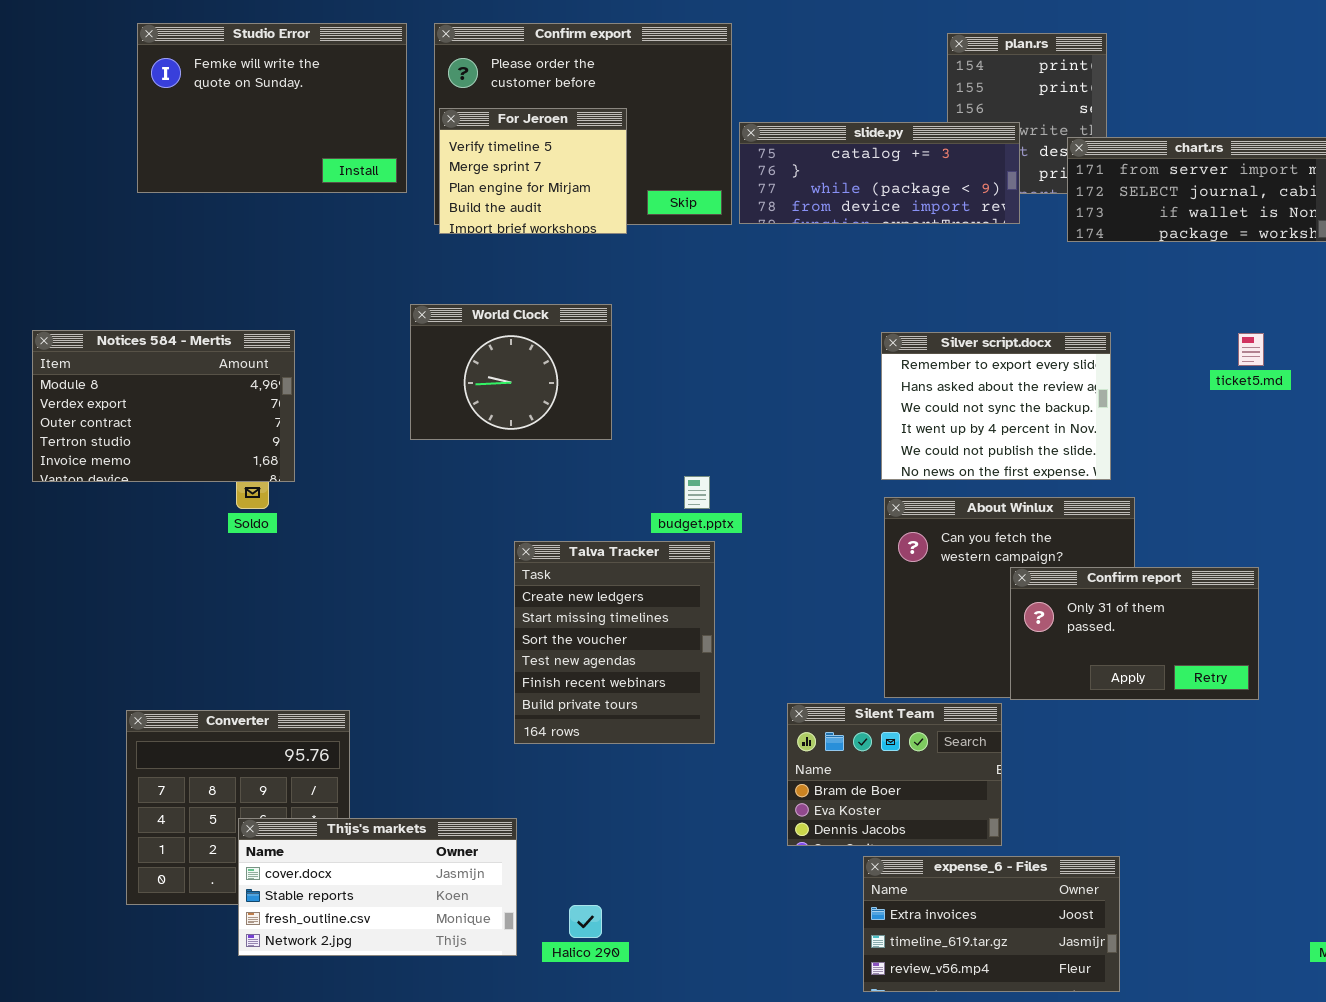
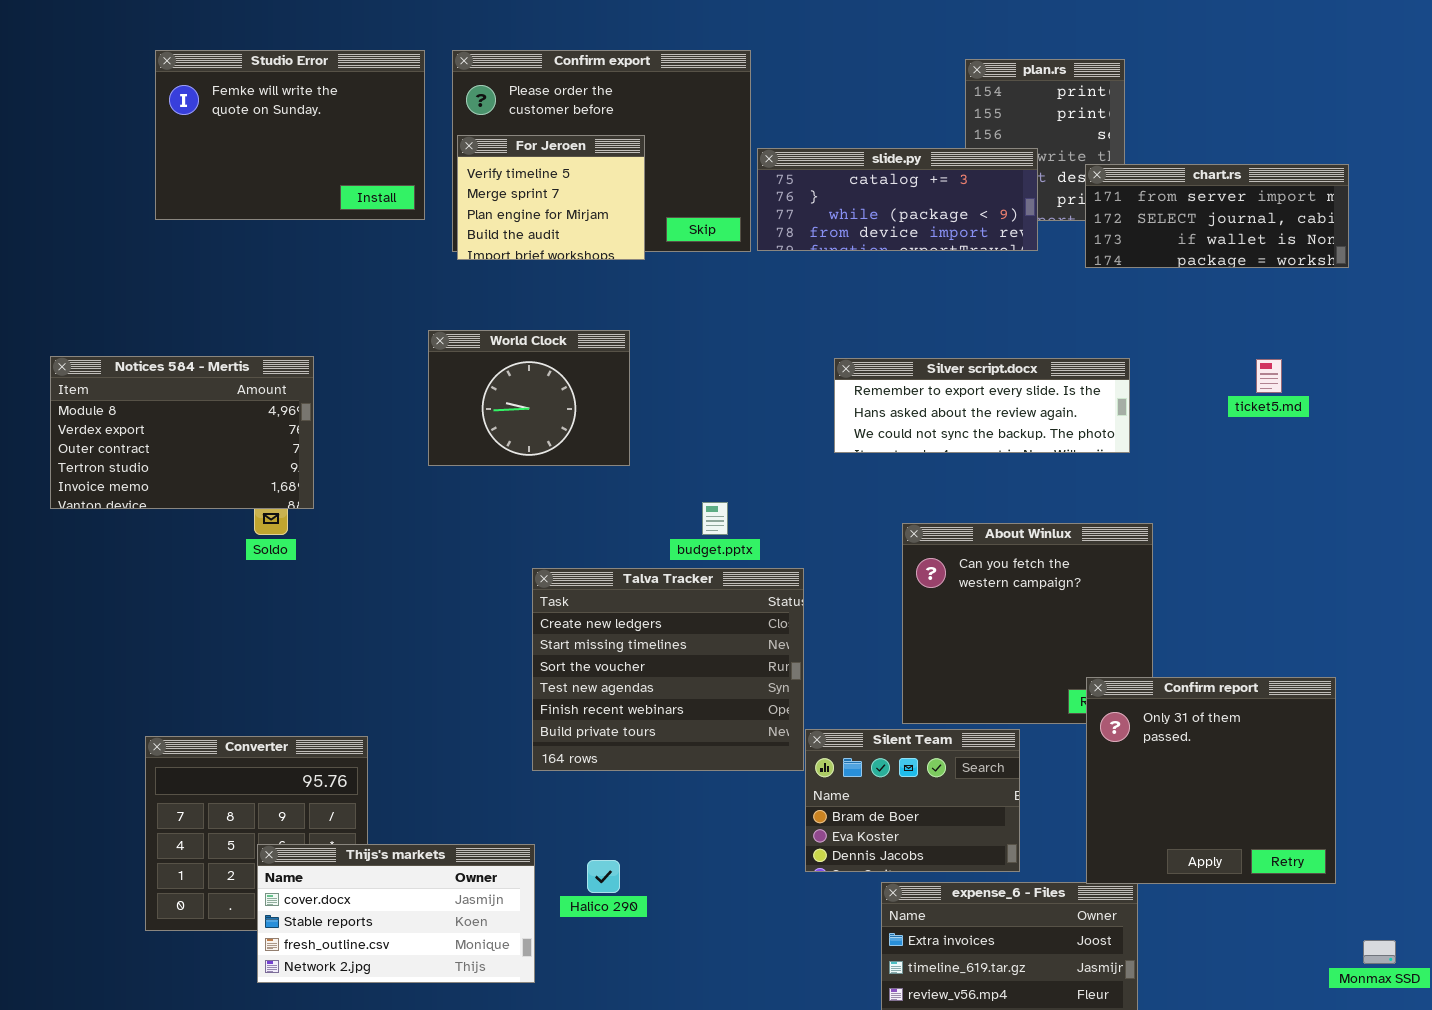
Silver script.docx: [881,332,1111,480] -> [834,358,1130,453], resized
Talva Tracker: [514,541,715,744] -> [532,568,804,771], resized
Confirm report: [1010,567,1259,700] -> [1086,677,1336,884], moved, resized
Halico 290: [569,905,602,938] -> [587,860,620,893], moved

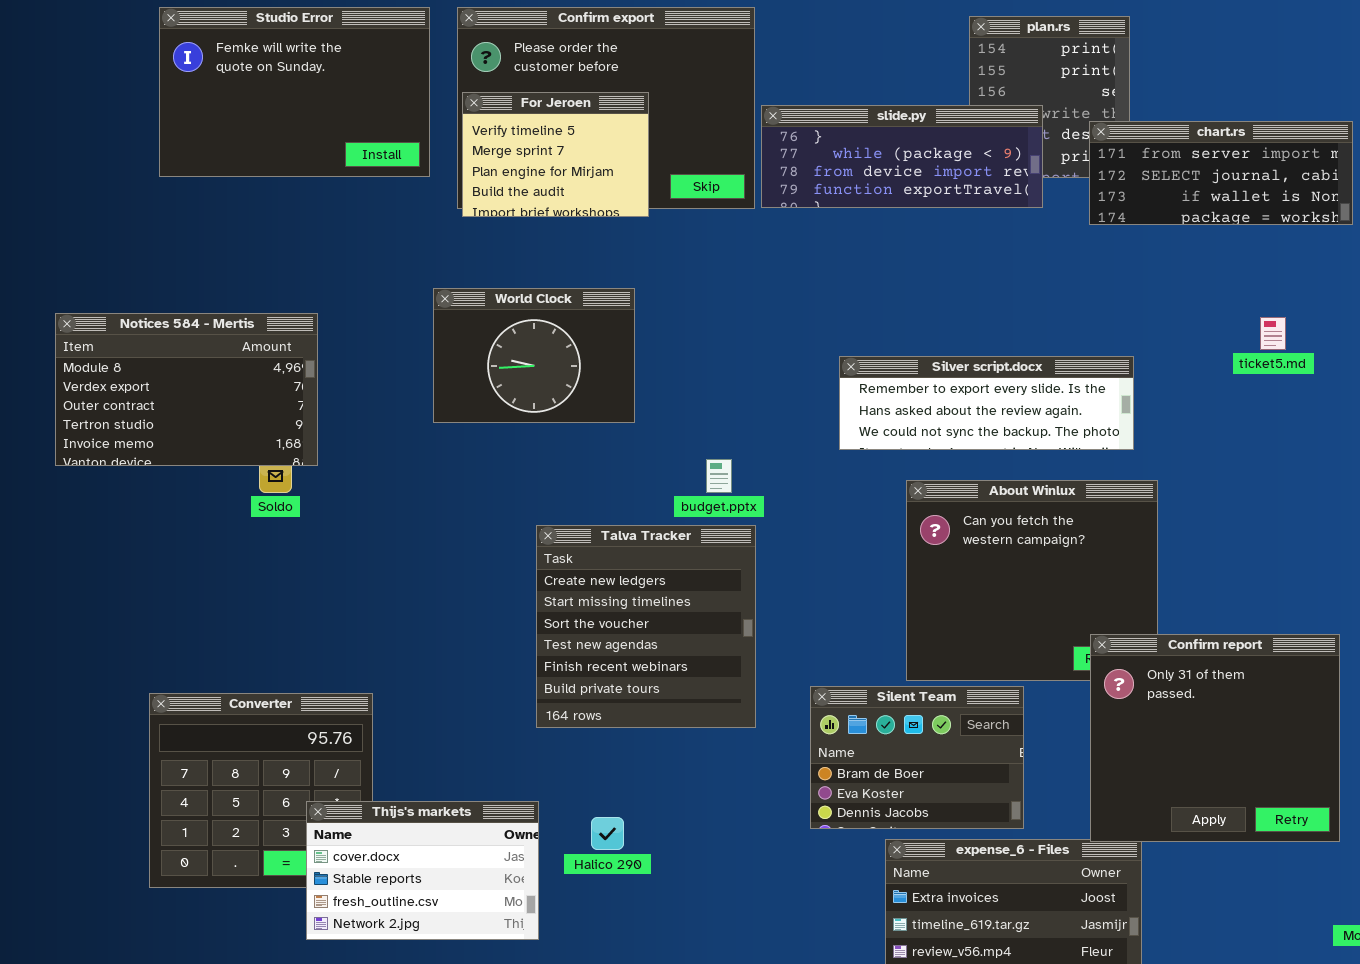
slide.py: [757,148,1038,251] -> [761,105,1043,208], scrolled down 1 row
Silver script.docx: [834,358,1130,453] -> [839,356,1134,450], moved
Talva Tracker: [532,568,804,771] -> [536,525,756,728], resized
Thijs's markets: [257,844,535,983] -> [306,801,539,940], resized

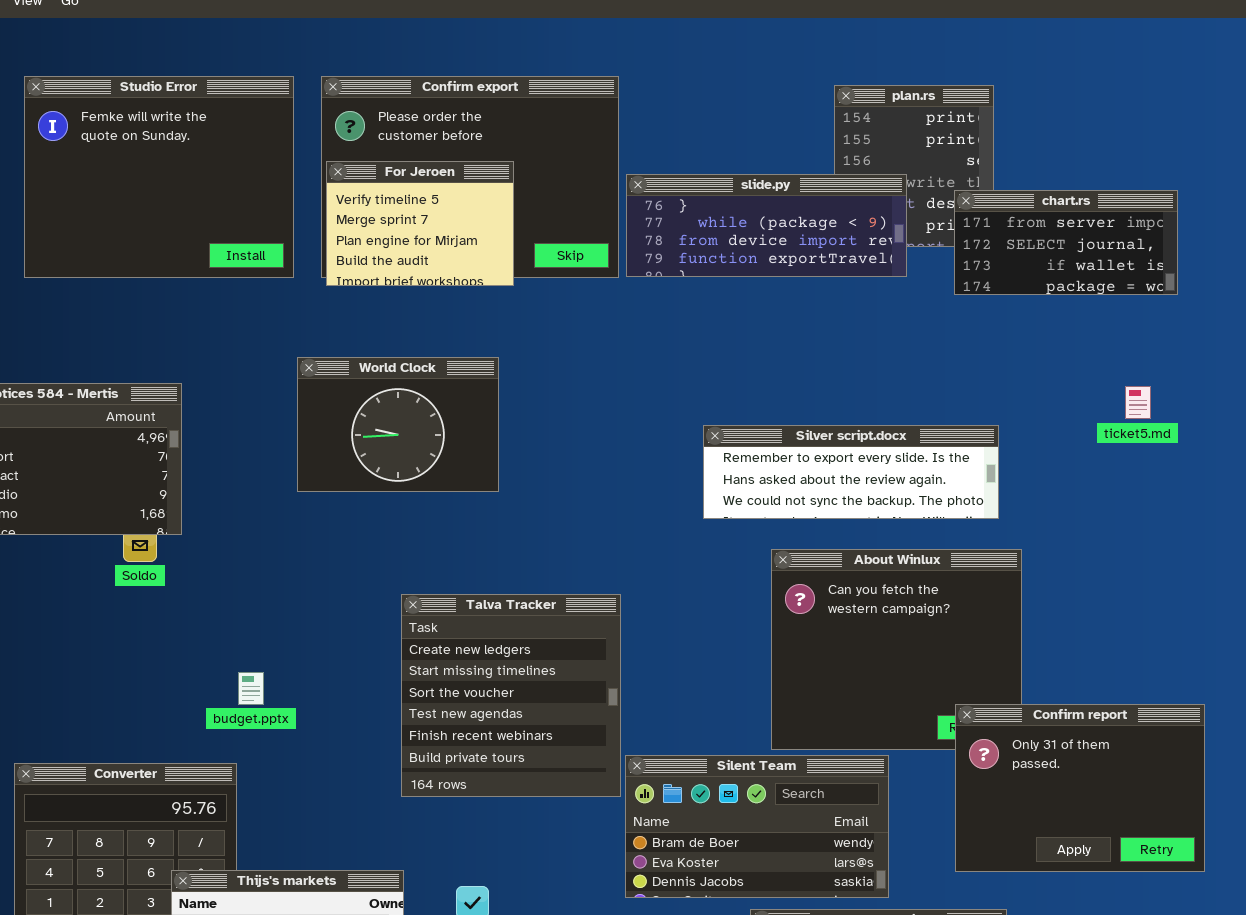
Studio Error: [159,7,430,177] -> [24,76,294,278], resized
chart.rs: [1089,121,1353,225] -> [954,190,1178,295], resized
budget.pptx: [706,459,732,493] -> [238,672,264,705], moved
Confirm report: [1090,634,1340,842] -> [955,704,1205,872], resized
Silent Team: [810,686,1024,829] -> [625,755,889,898], resized

